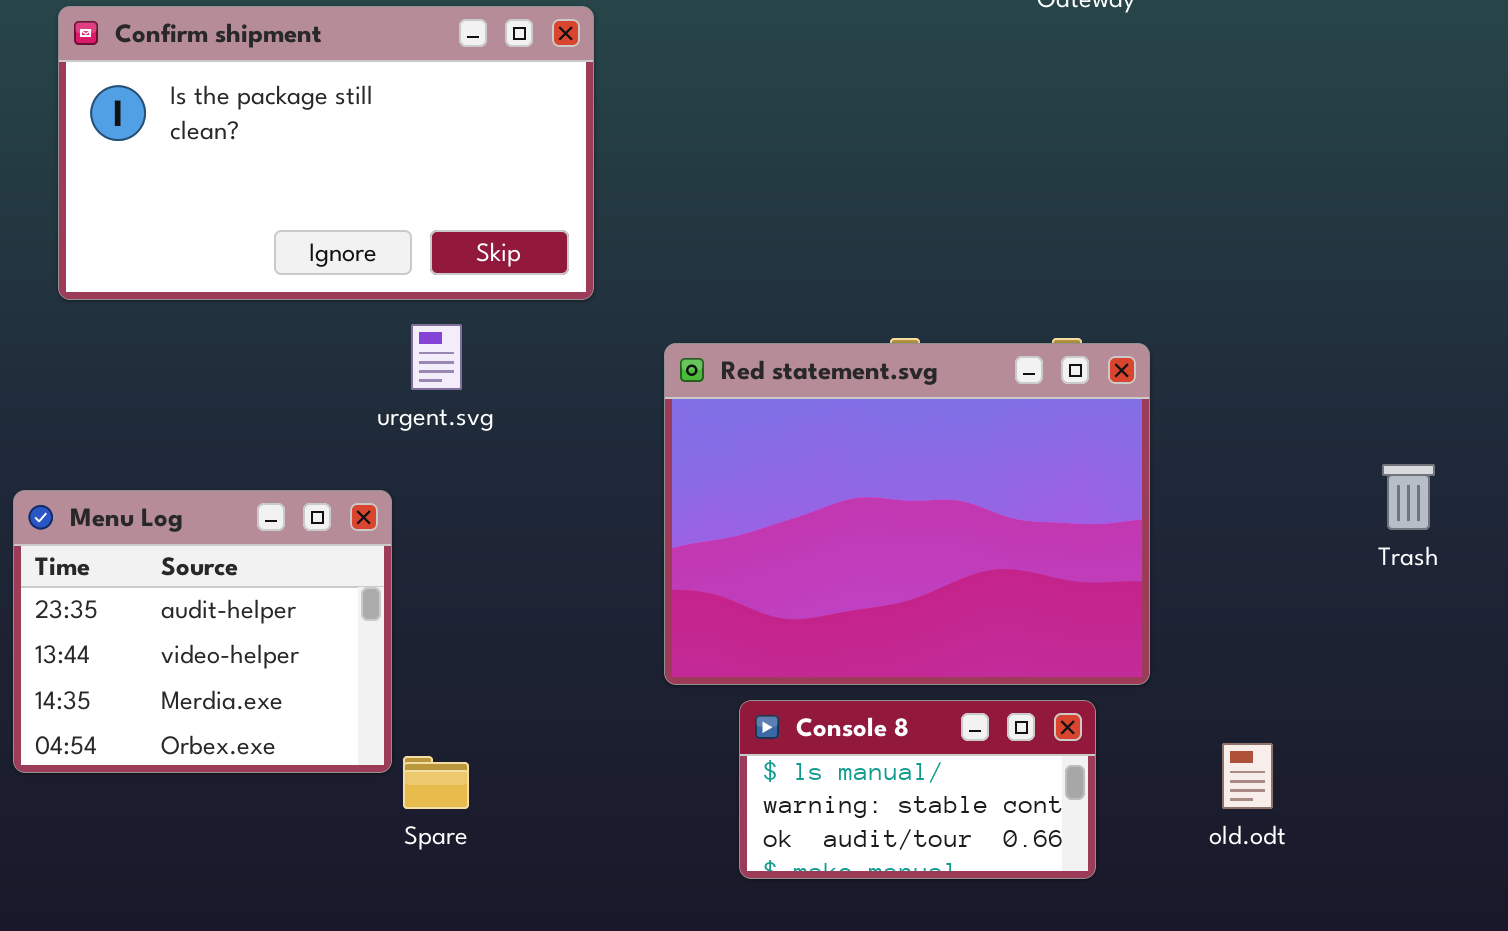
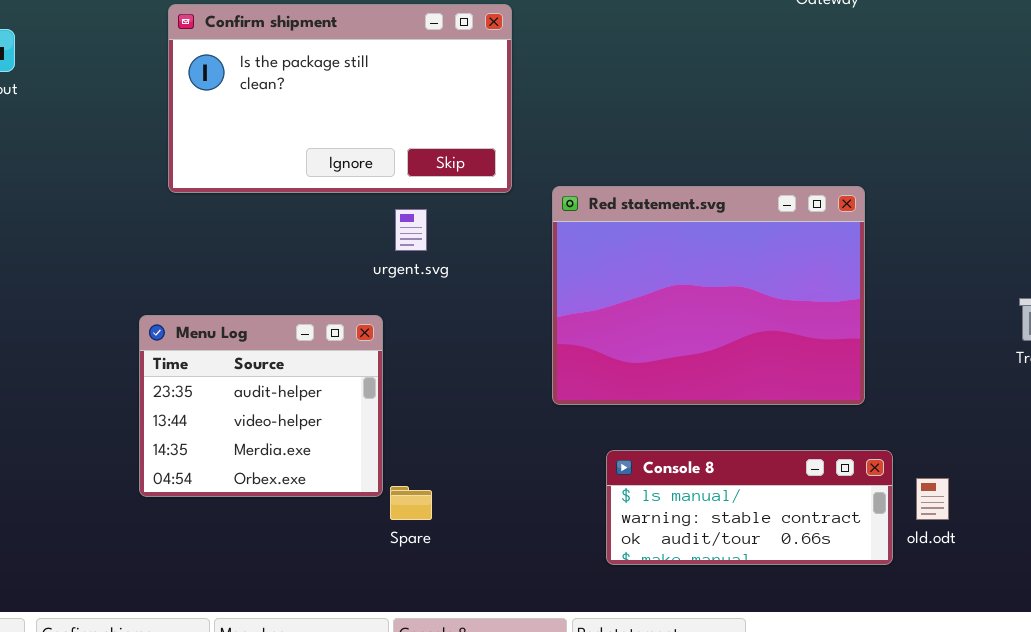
Red statement.svg: [664,343,1150,685] -> [552,186,865,405], moved
Console 8: [739,700,1096,879] -> [606,450,893,565], resized

